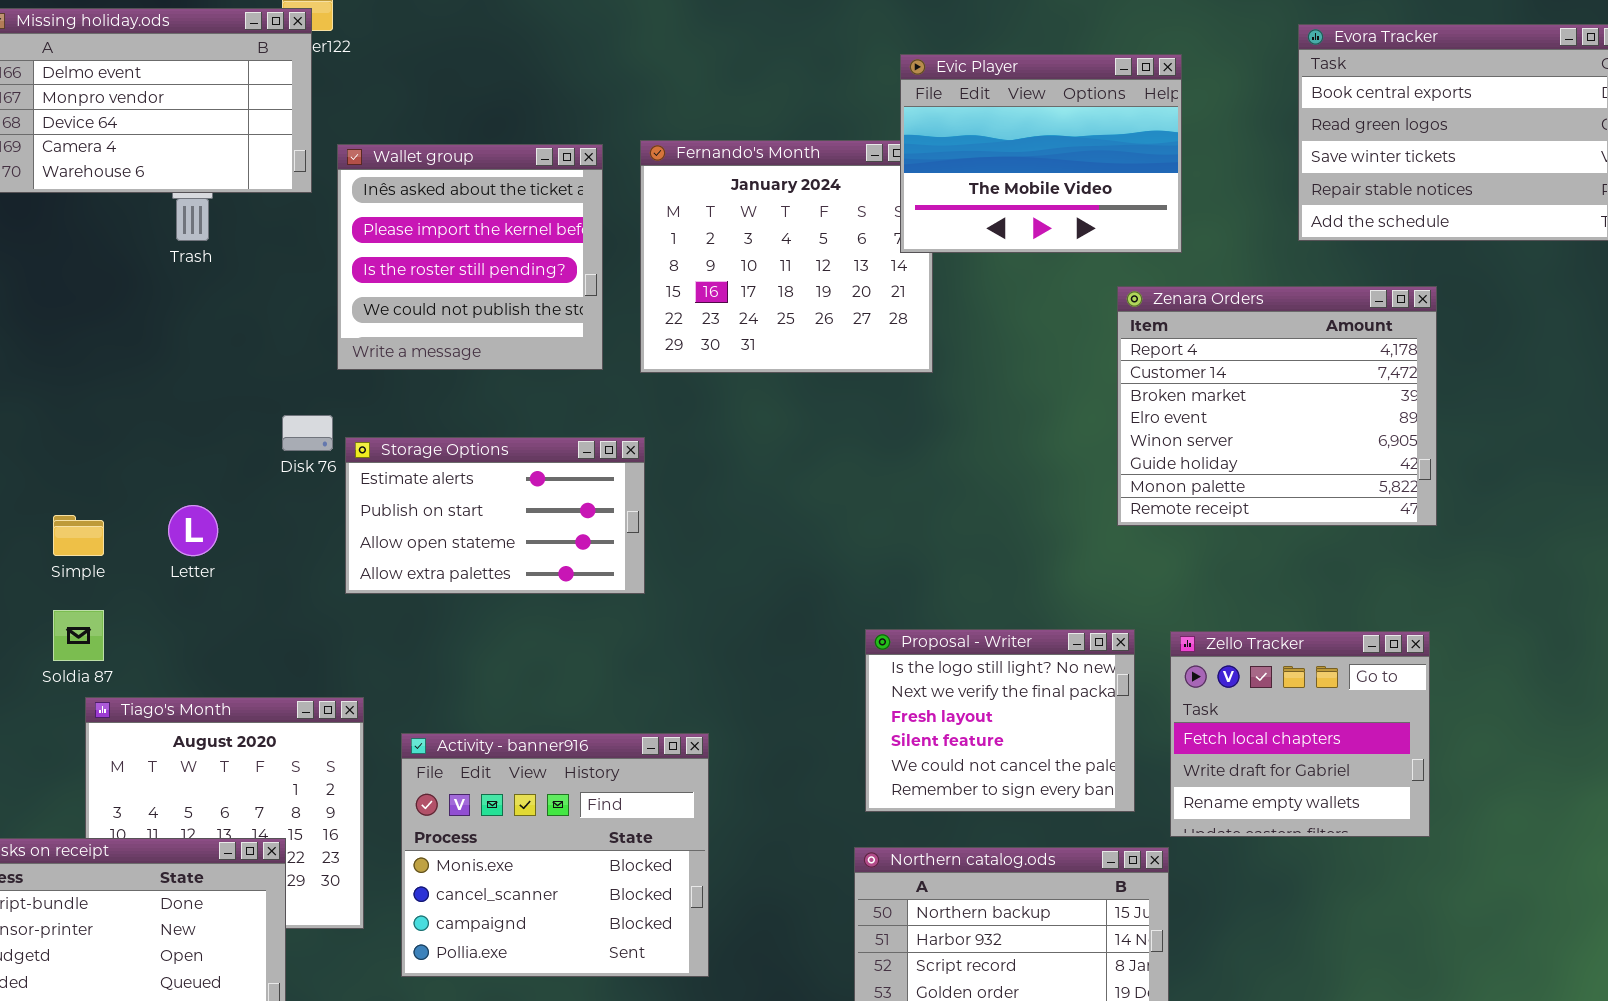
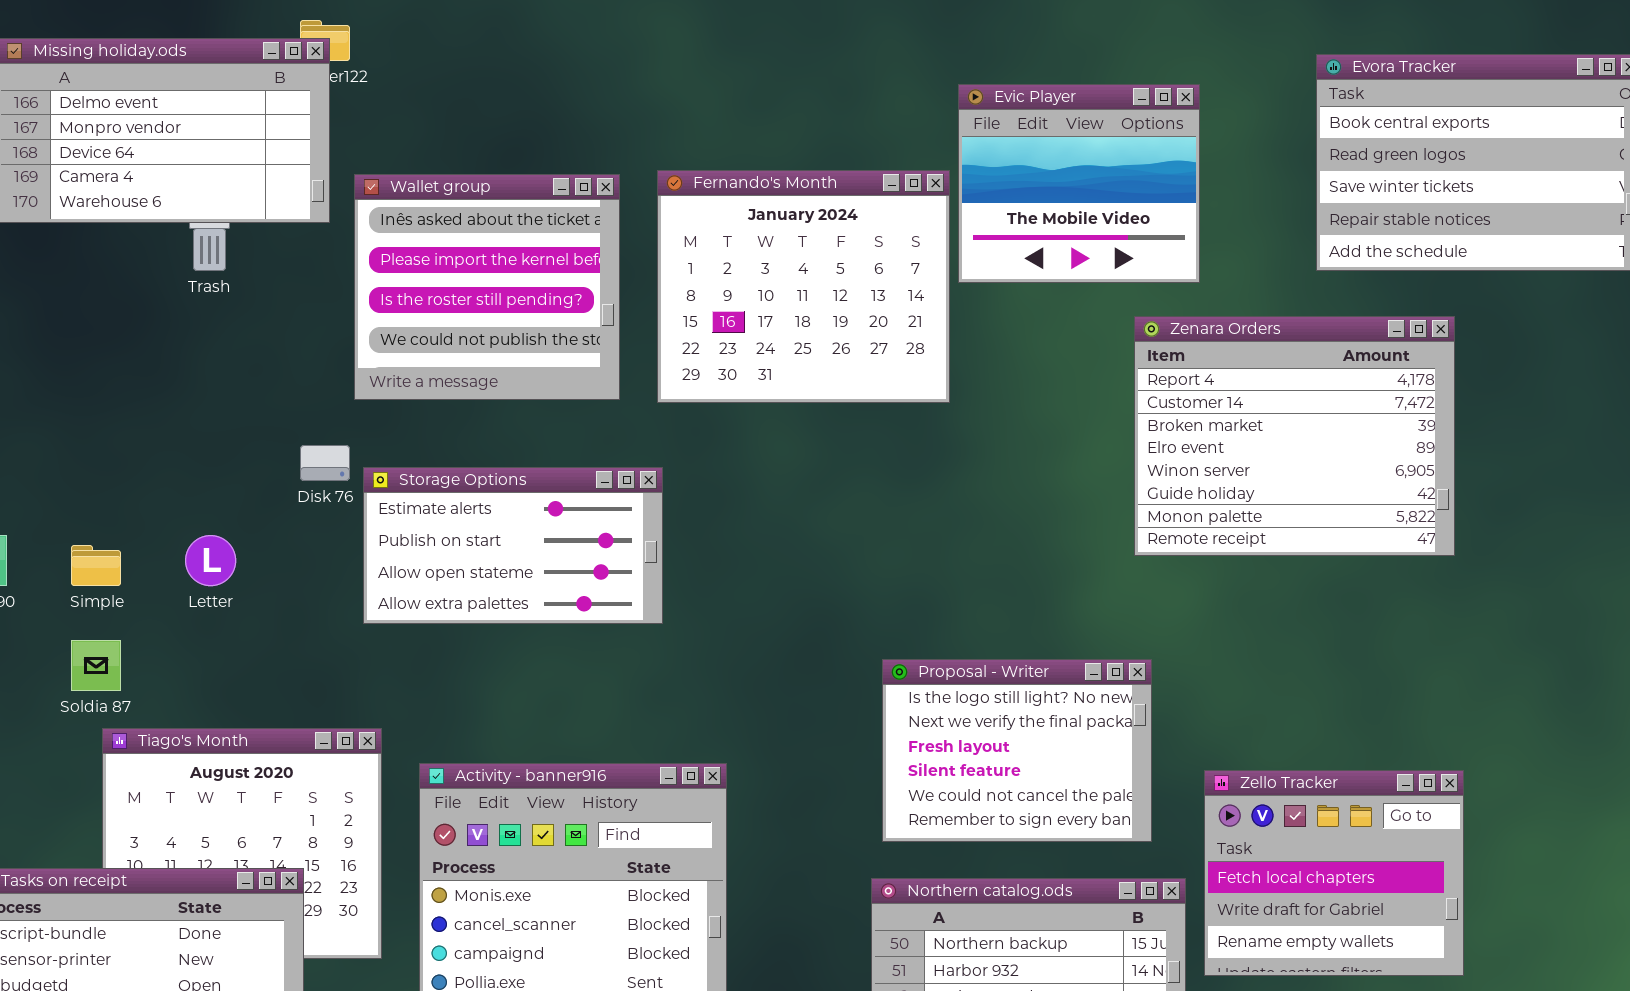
Evic Player: [900,54,1182,253] -> [958,84,1200,283], resized
Zello Tracker: [1170,631,1430,837] -> [1204,770,1464,976], moved

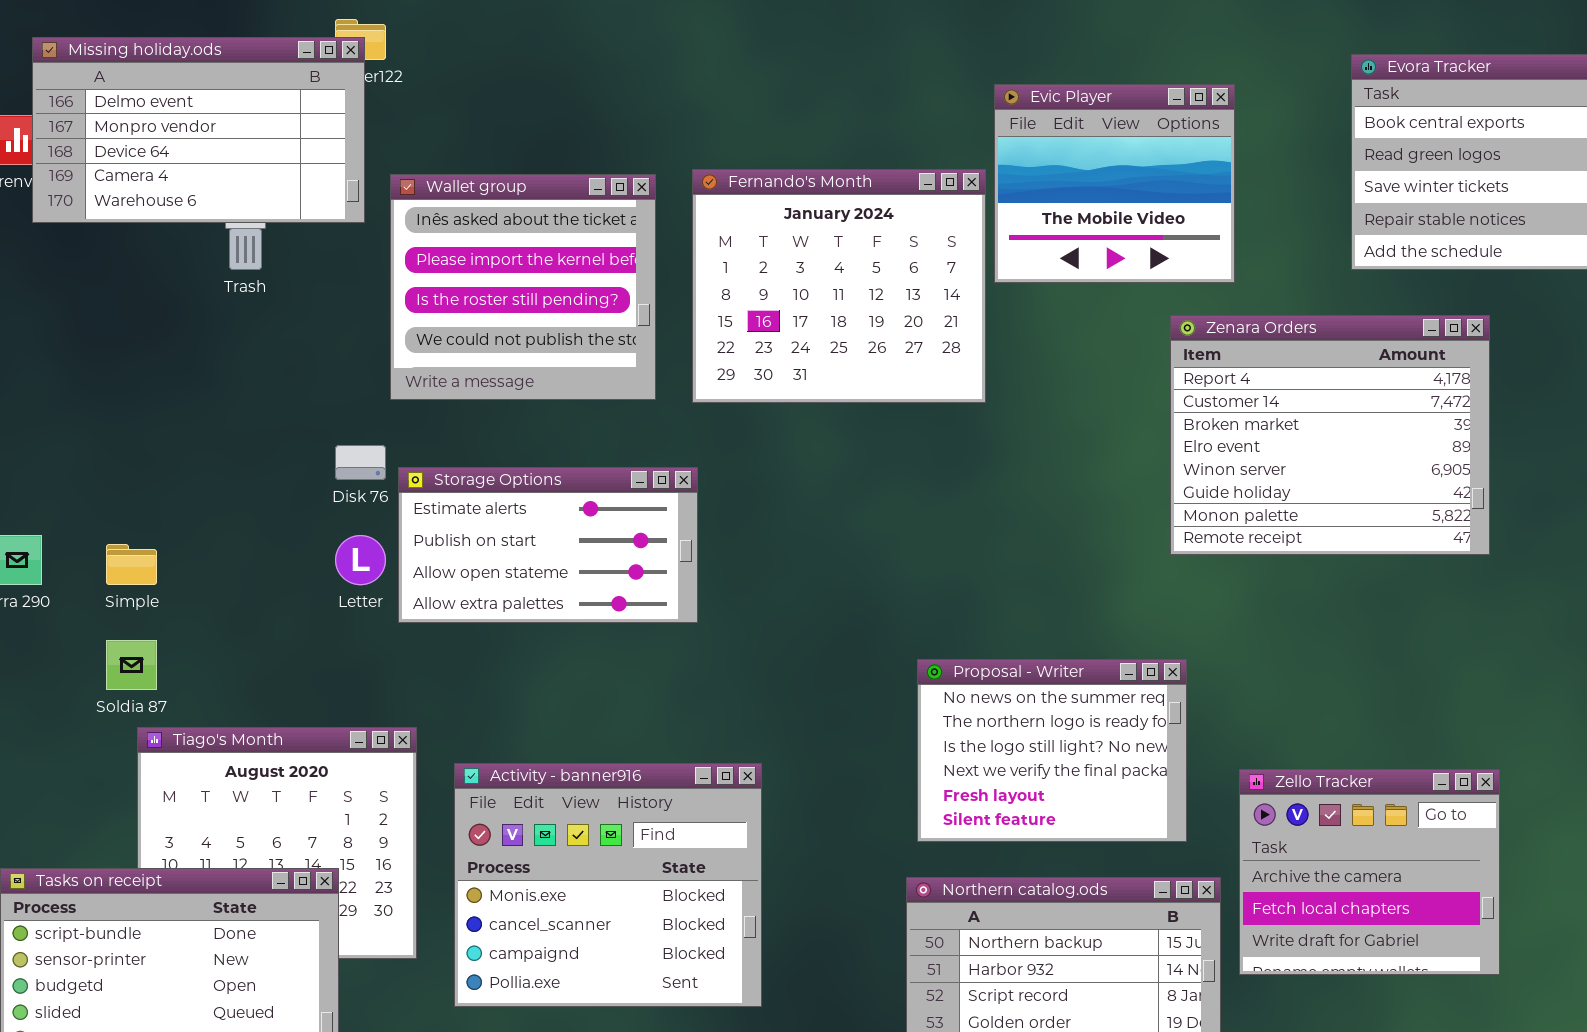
Letter: [185,535,236,586] -> [335,535,386,585], moved
Proposal - Writer: [882,659,1152,842] -> [917,659,1187,842], scrolled up 2 rows
Zello Tracker: [1204,770,1464,976] -> [1239,769,1500,975], scrolled up 1 row

